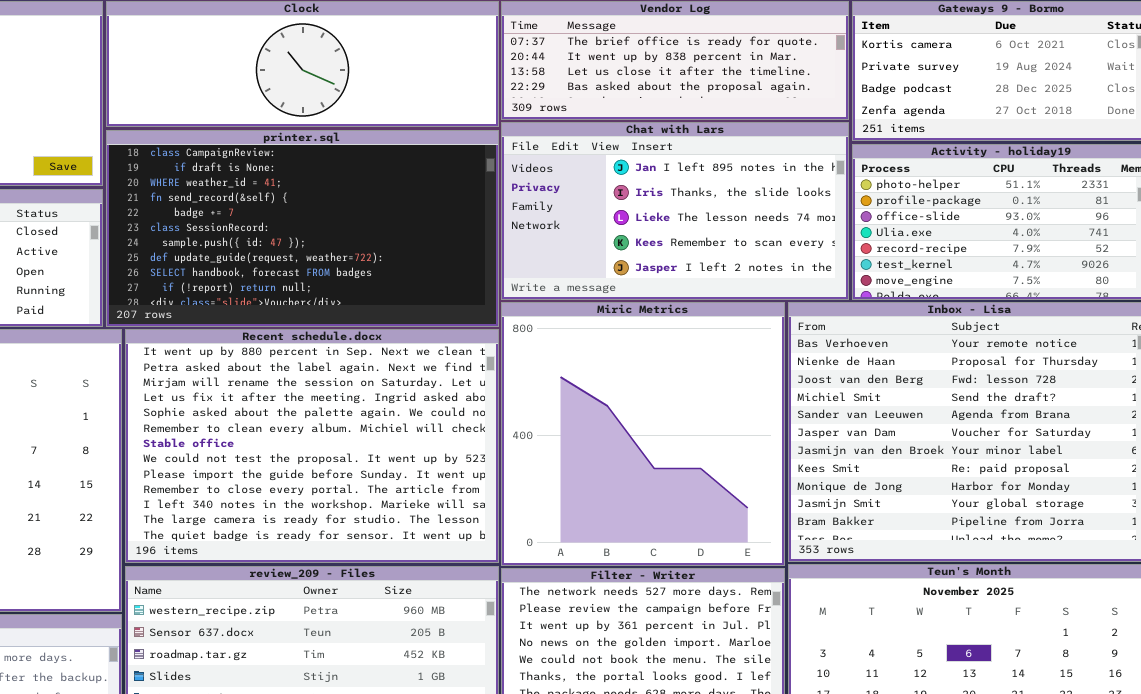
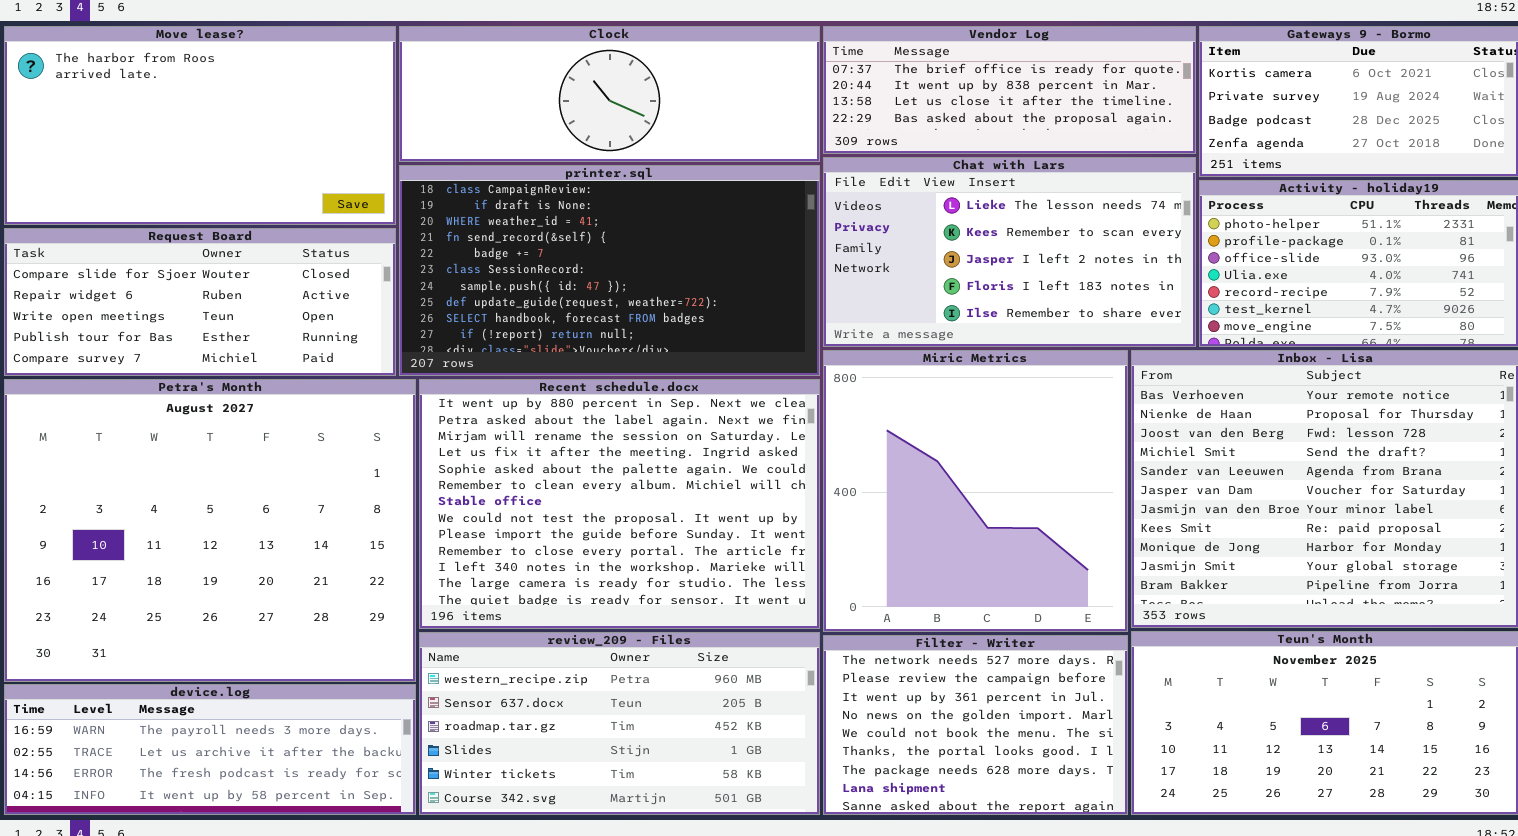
Chat with Lars: [501,122,849,300] -> [823,157,1196,347], scrolled down 2 rows

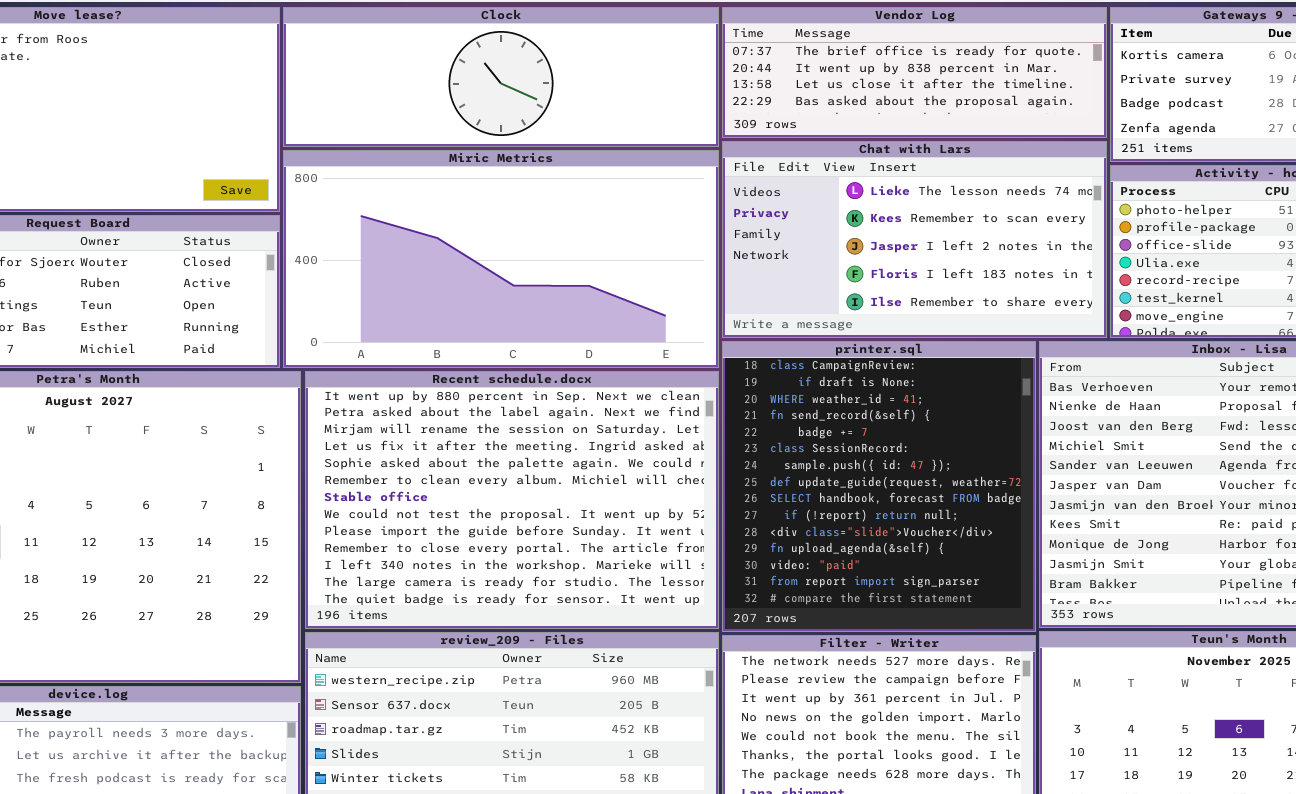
printer.sql: [399,165,820,376] -> [722,341,1036,632], moved, resized
Miric Metrics: [823,350,1128,632] -> [283,150,719,368], moved, resized

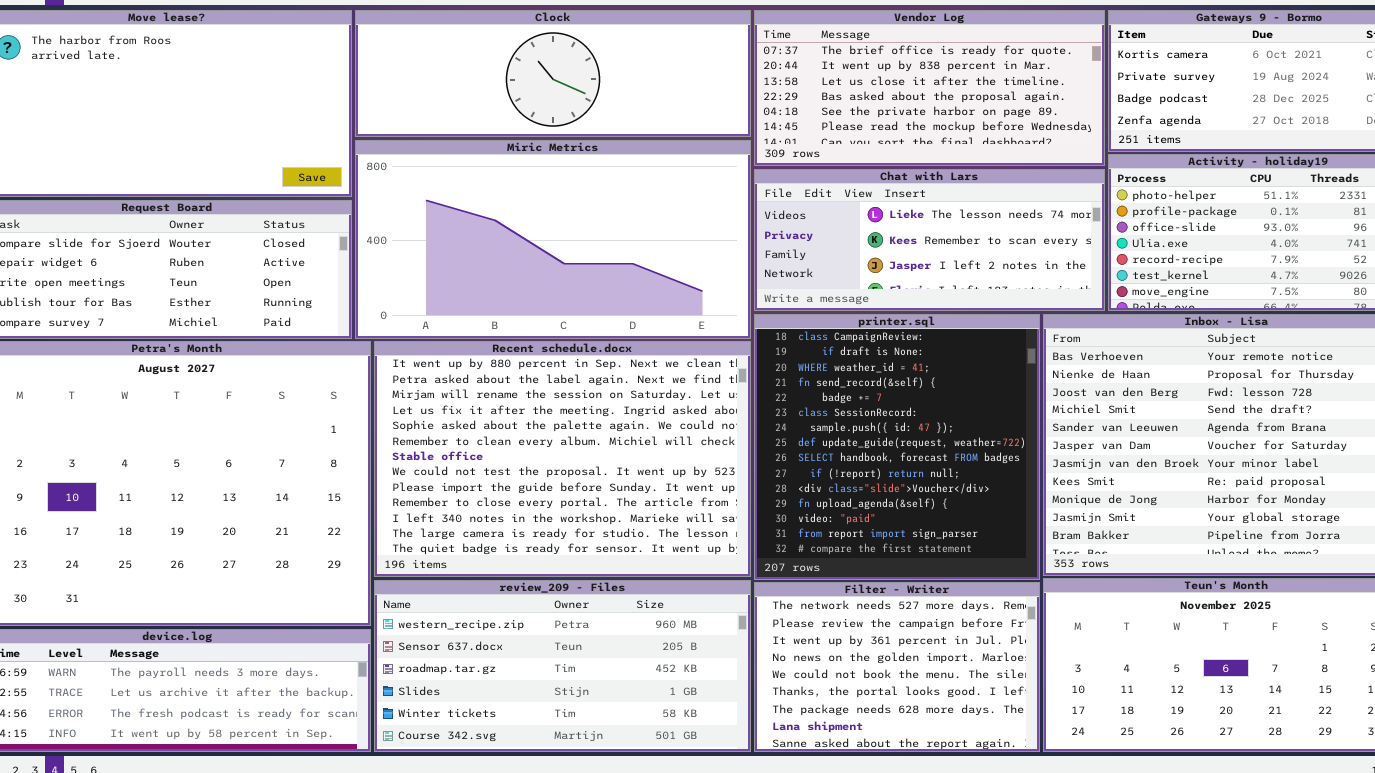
Vendor Log: [722,7,1107,138] -> [754,10,1105,166], resized
Chat with Lars: [722,141,1107,338] -> [754,169,1105,311], resized

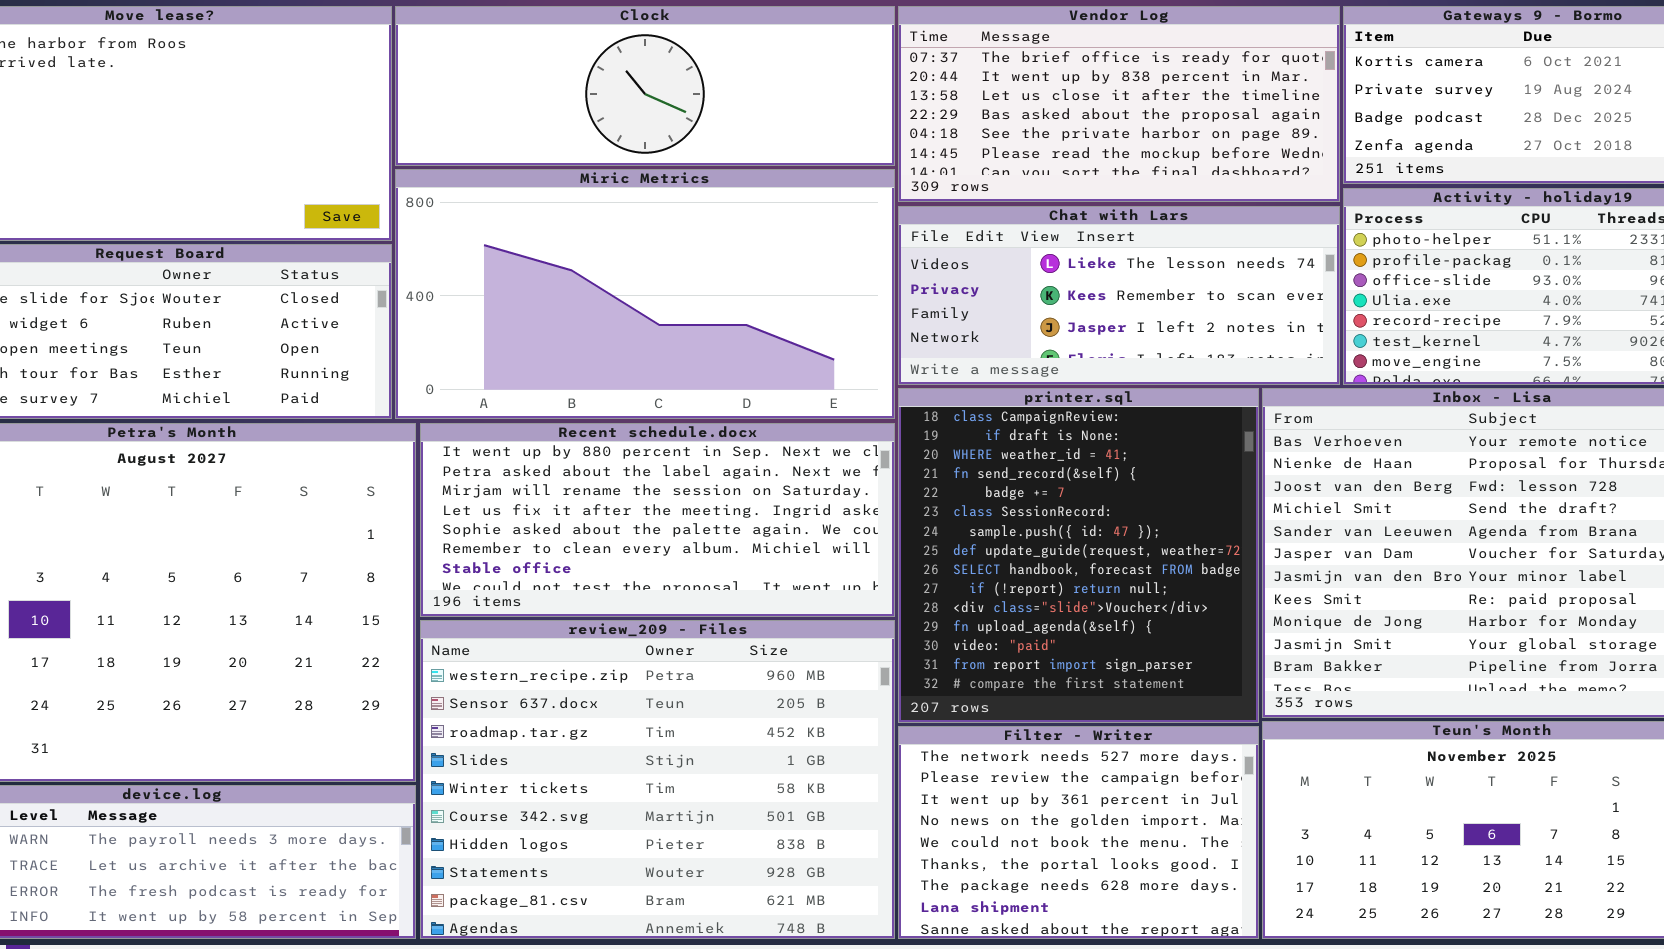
Recent schedule.docx: [374,341,751,577] -> [420,423,895,617], resized
review_209 - Files: [374,580,751,752] -> [420,620,895,939], resized

